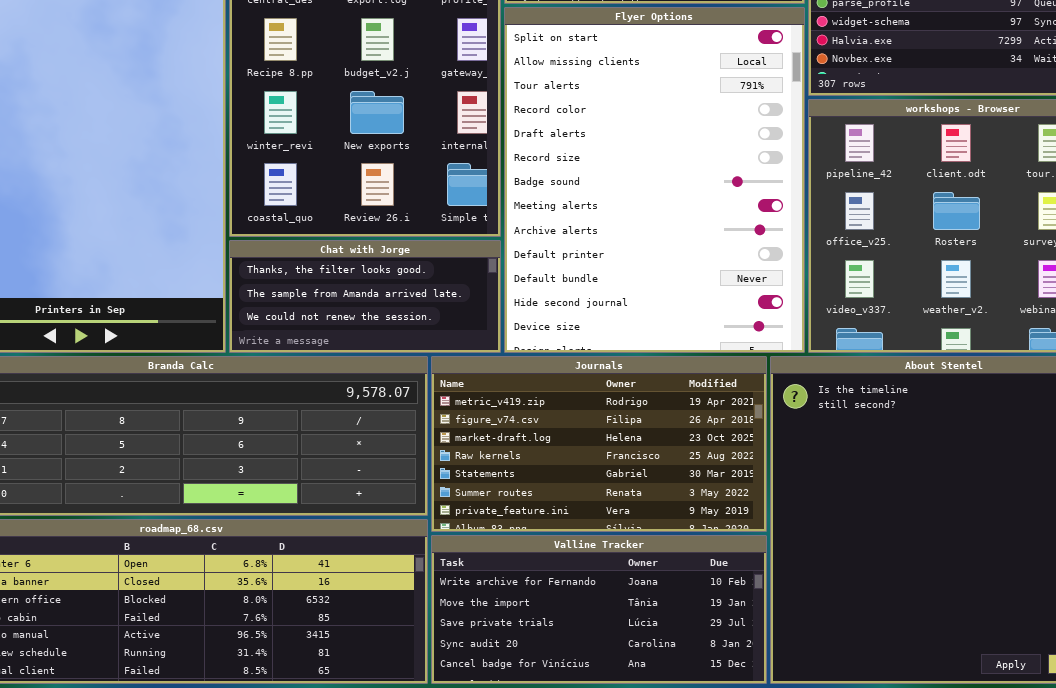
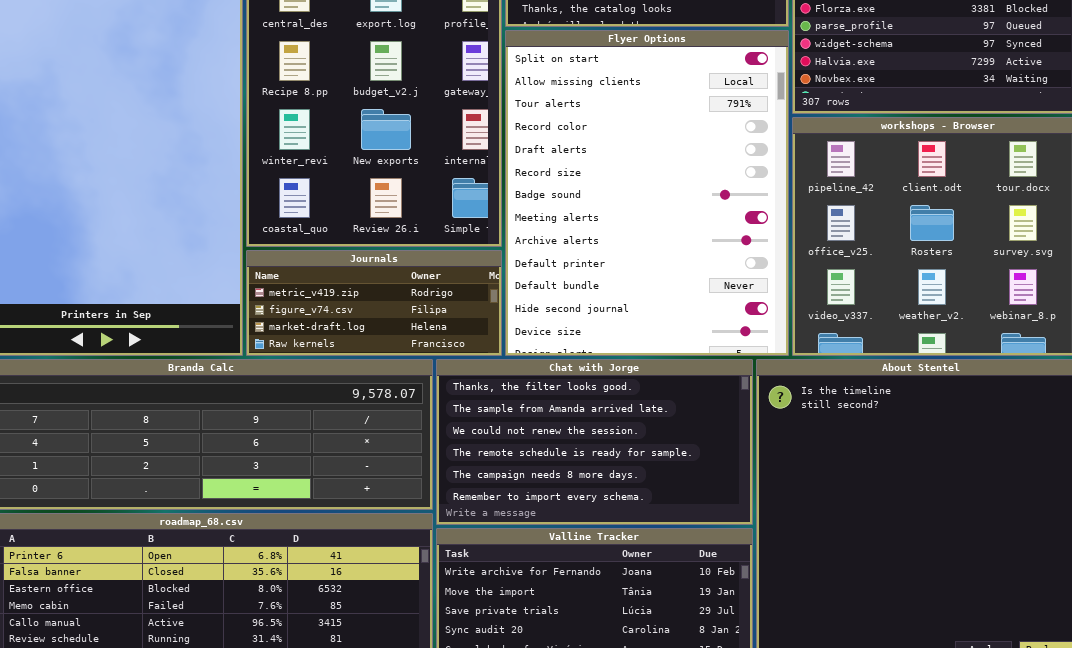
Chat with Jorge: [229,240,501,353] -> [436,359,753,525], moved, resized
Journals: [431,356,767,532] -> [246,250,502,356], moved, resized

